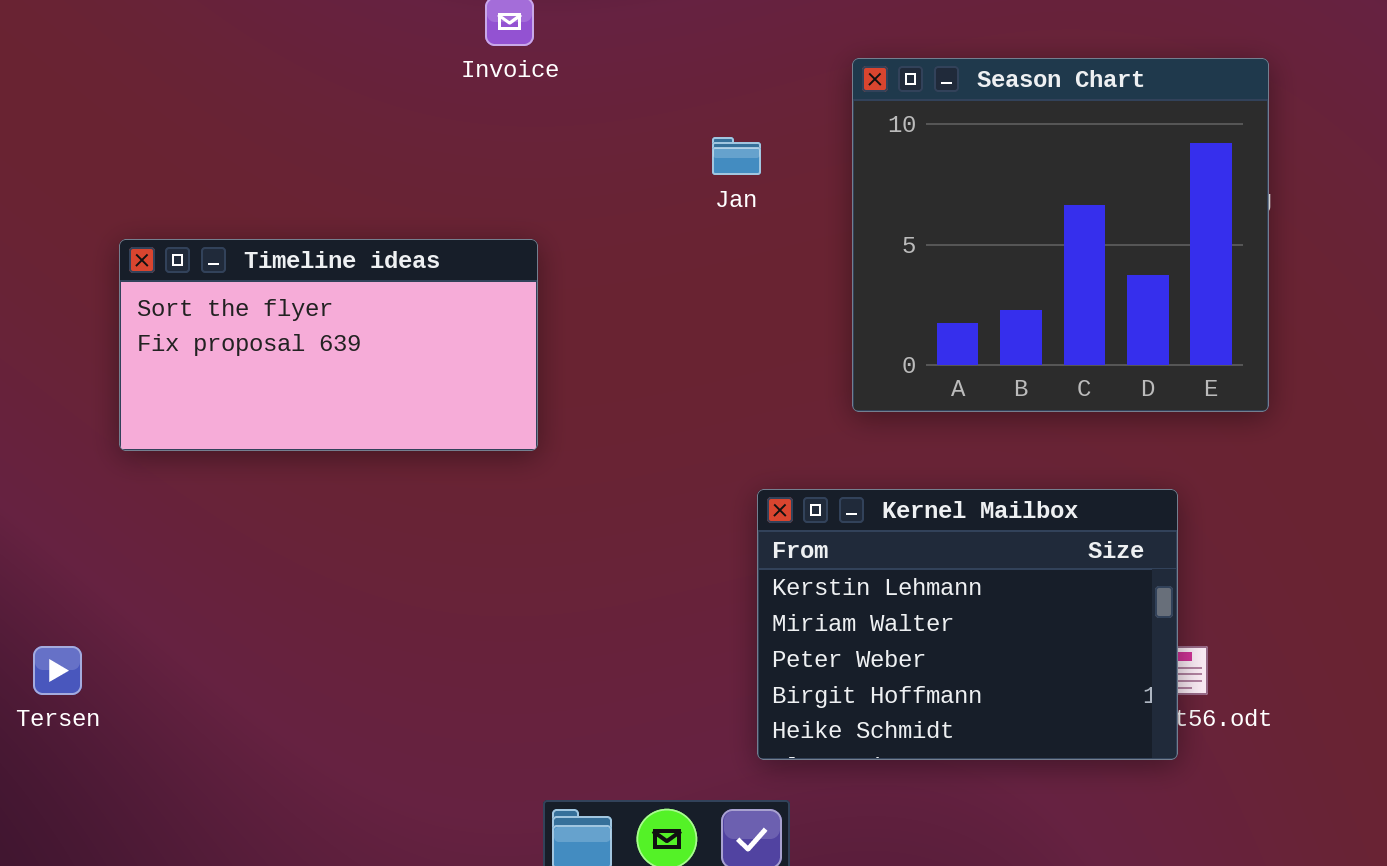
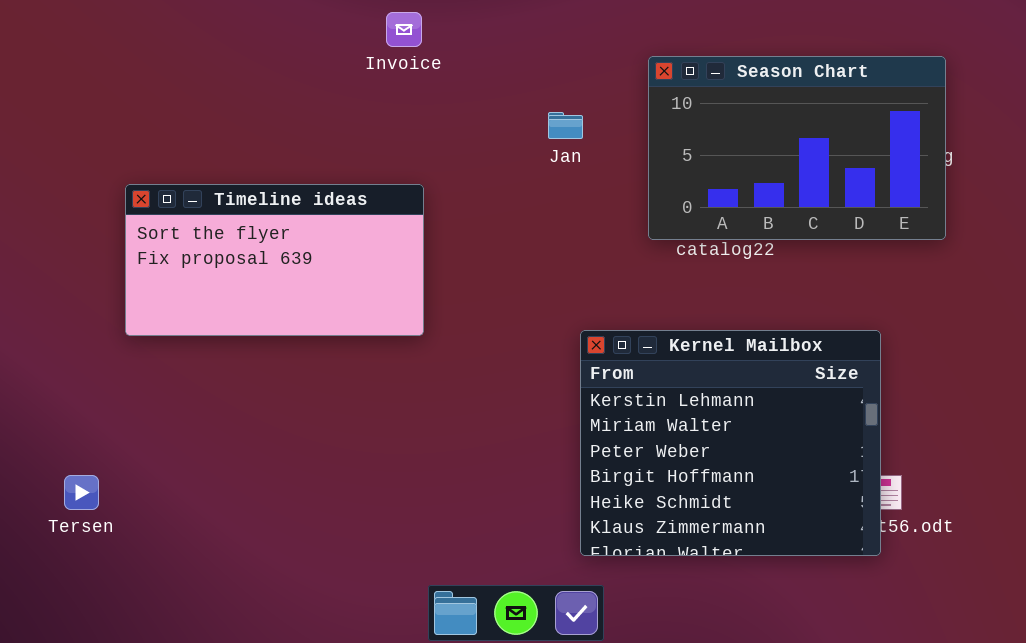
Season Chart: [852,58,1269,412] -> [648,56,946,240], resized
Kernel Mailbox: [757,489,1178,760] -> [580,330,881,556], resized

